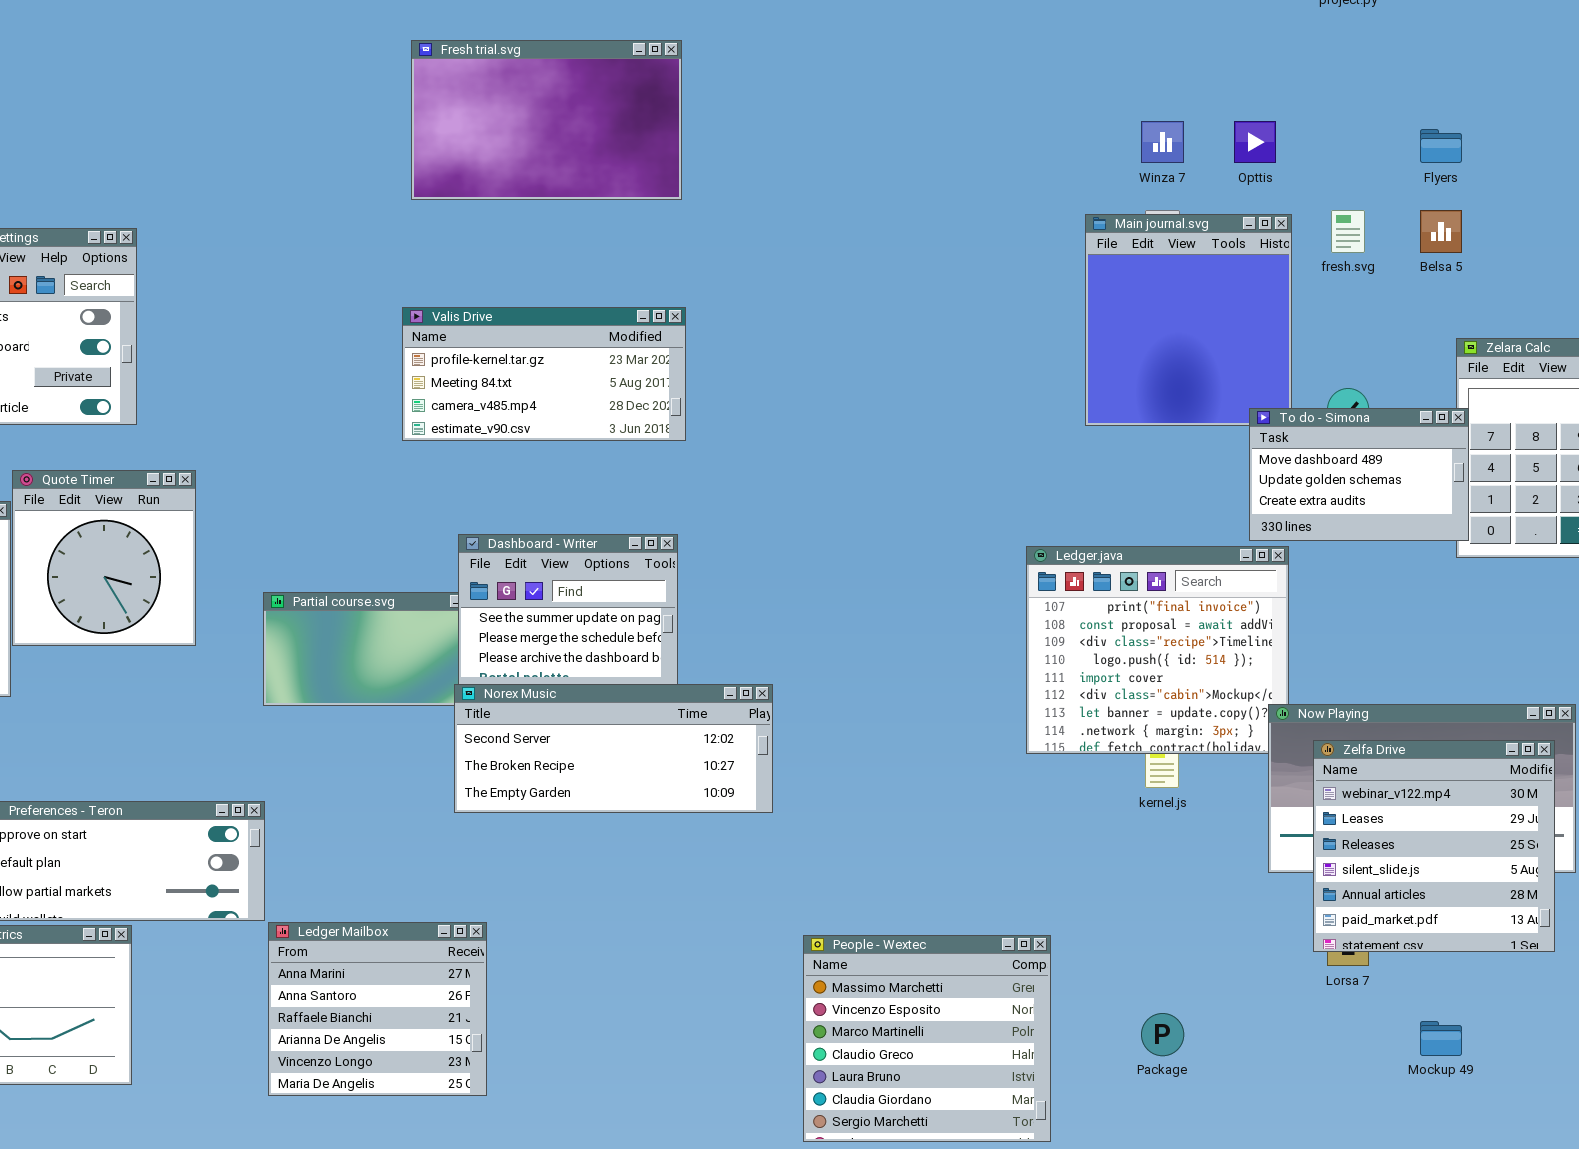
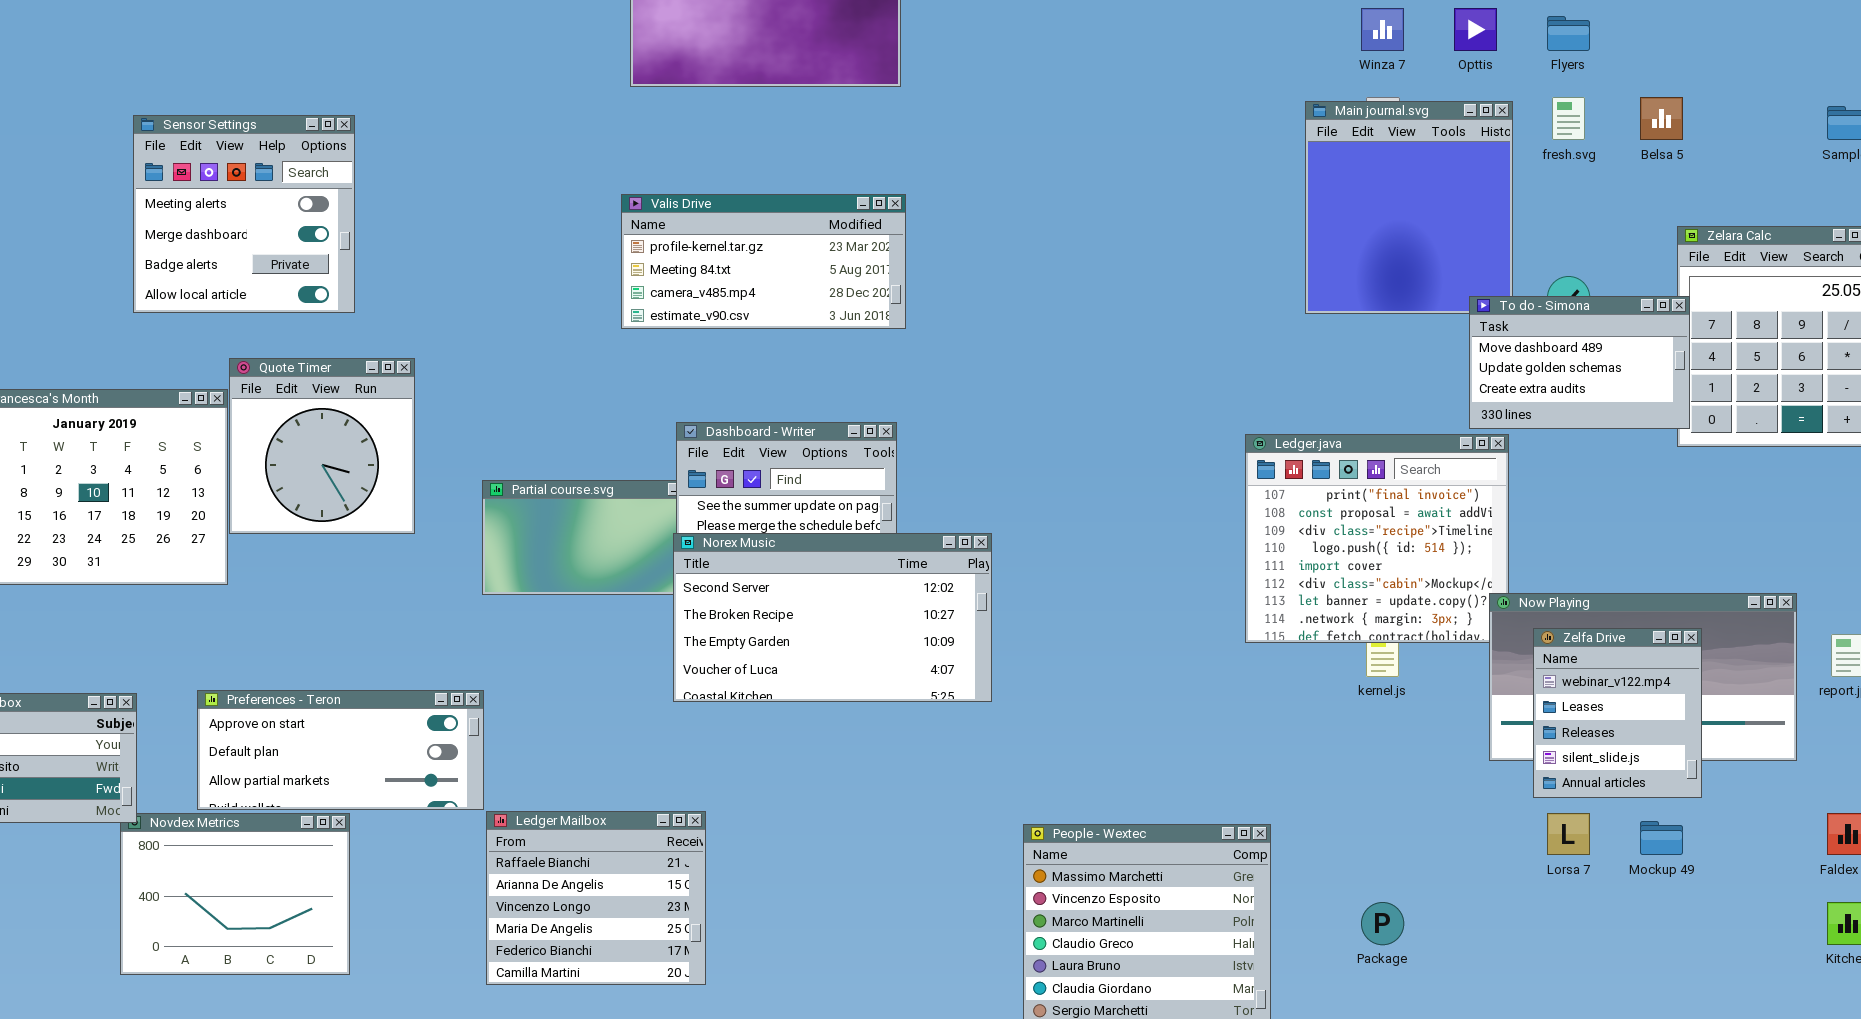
Flyers: [1420,129,1462,163] -> [1547,16,1590,51], moved
Norex Music: [454,684,773,813] -> [673,533,992,702], resized
Zelfa Drive: [1313,740,1555,952] -> [1533,628,1702,798], resized
Ledger Mailbox: [268,922,487,1096] -> [486,811,706,985], scrolled down 2 rows
Mockup 49: [1420,1021,1462,1056] -> [1640,821,1683,855], moved

